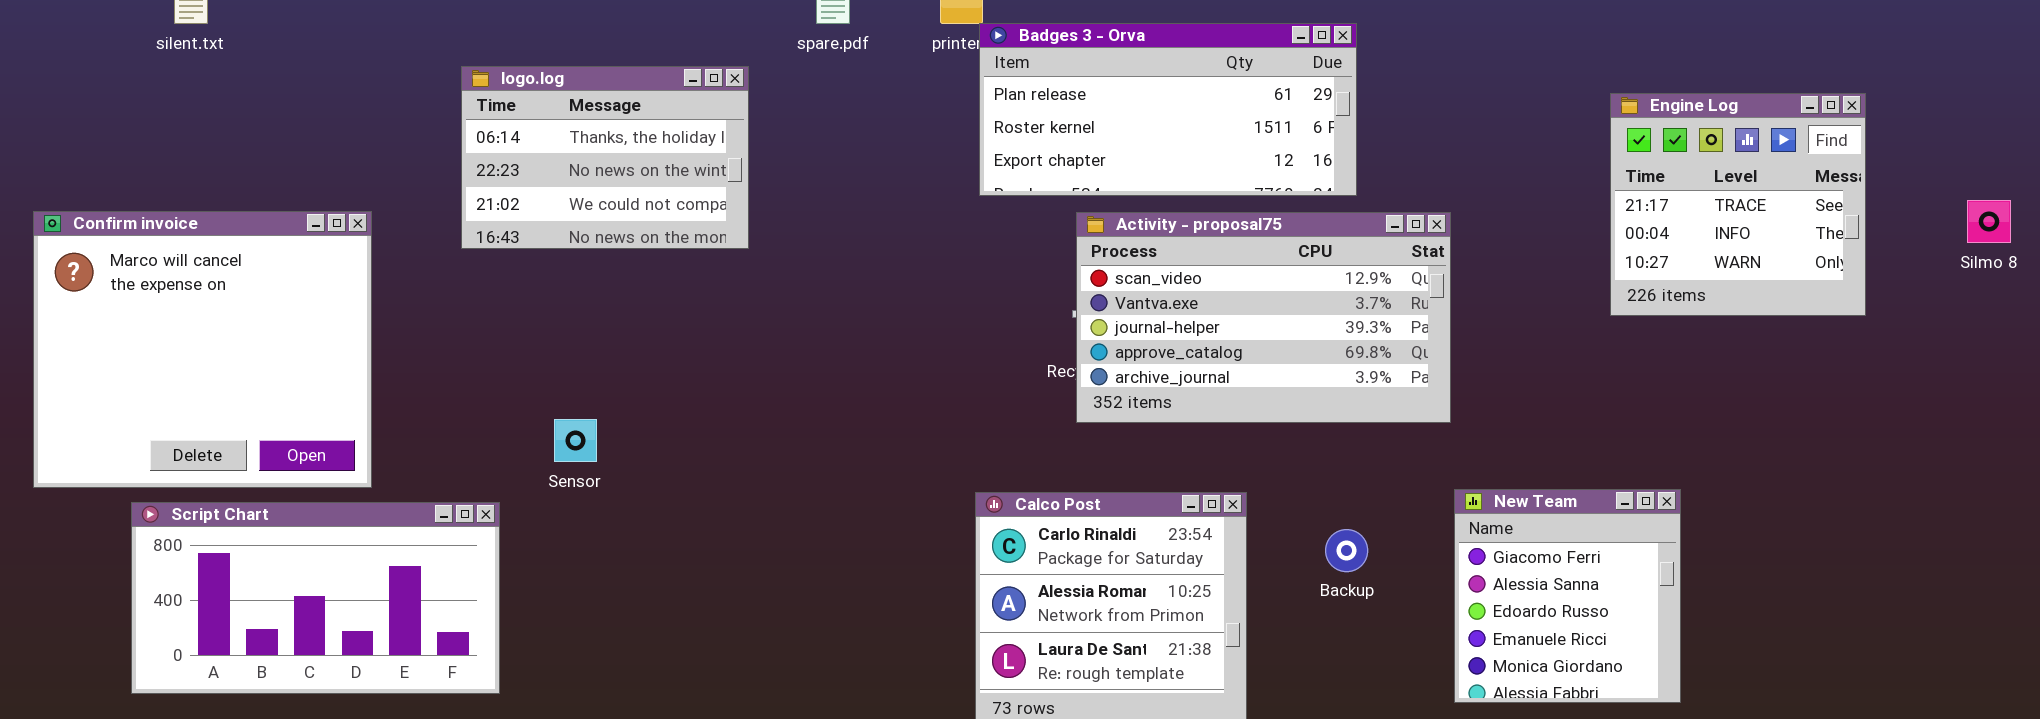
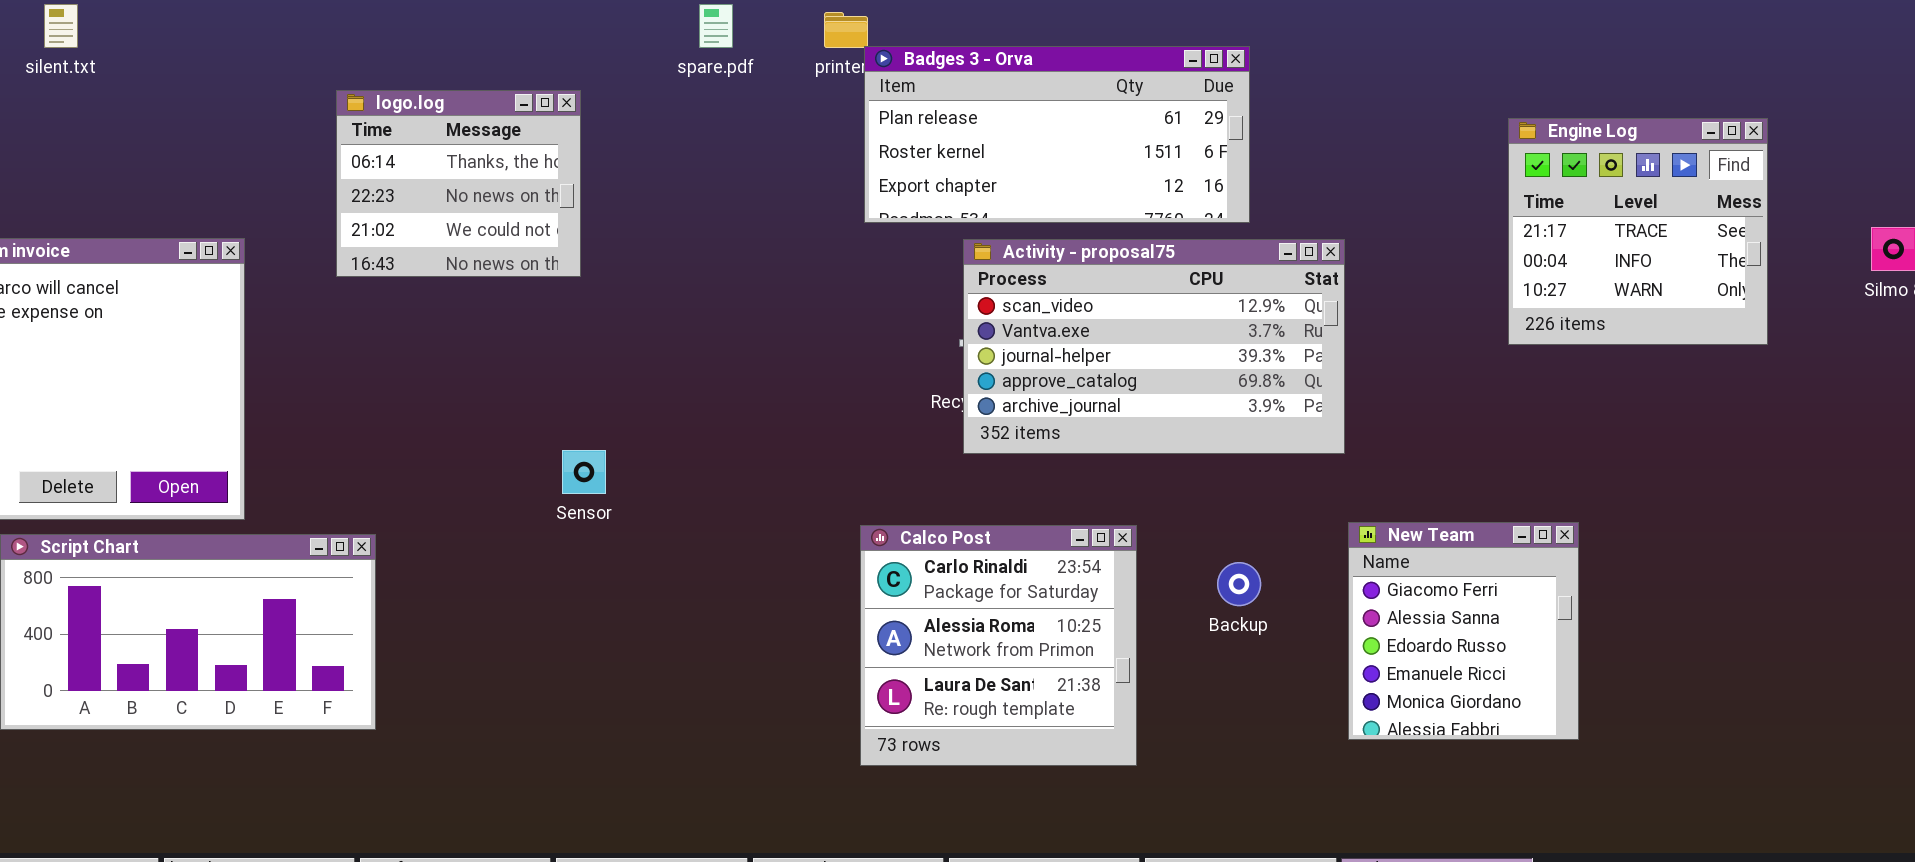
logo.log: [461,66,749,249] -> [336,90,581,277], resized
Sensor: [554,419,597,462] -> [562,450,606,494], moved

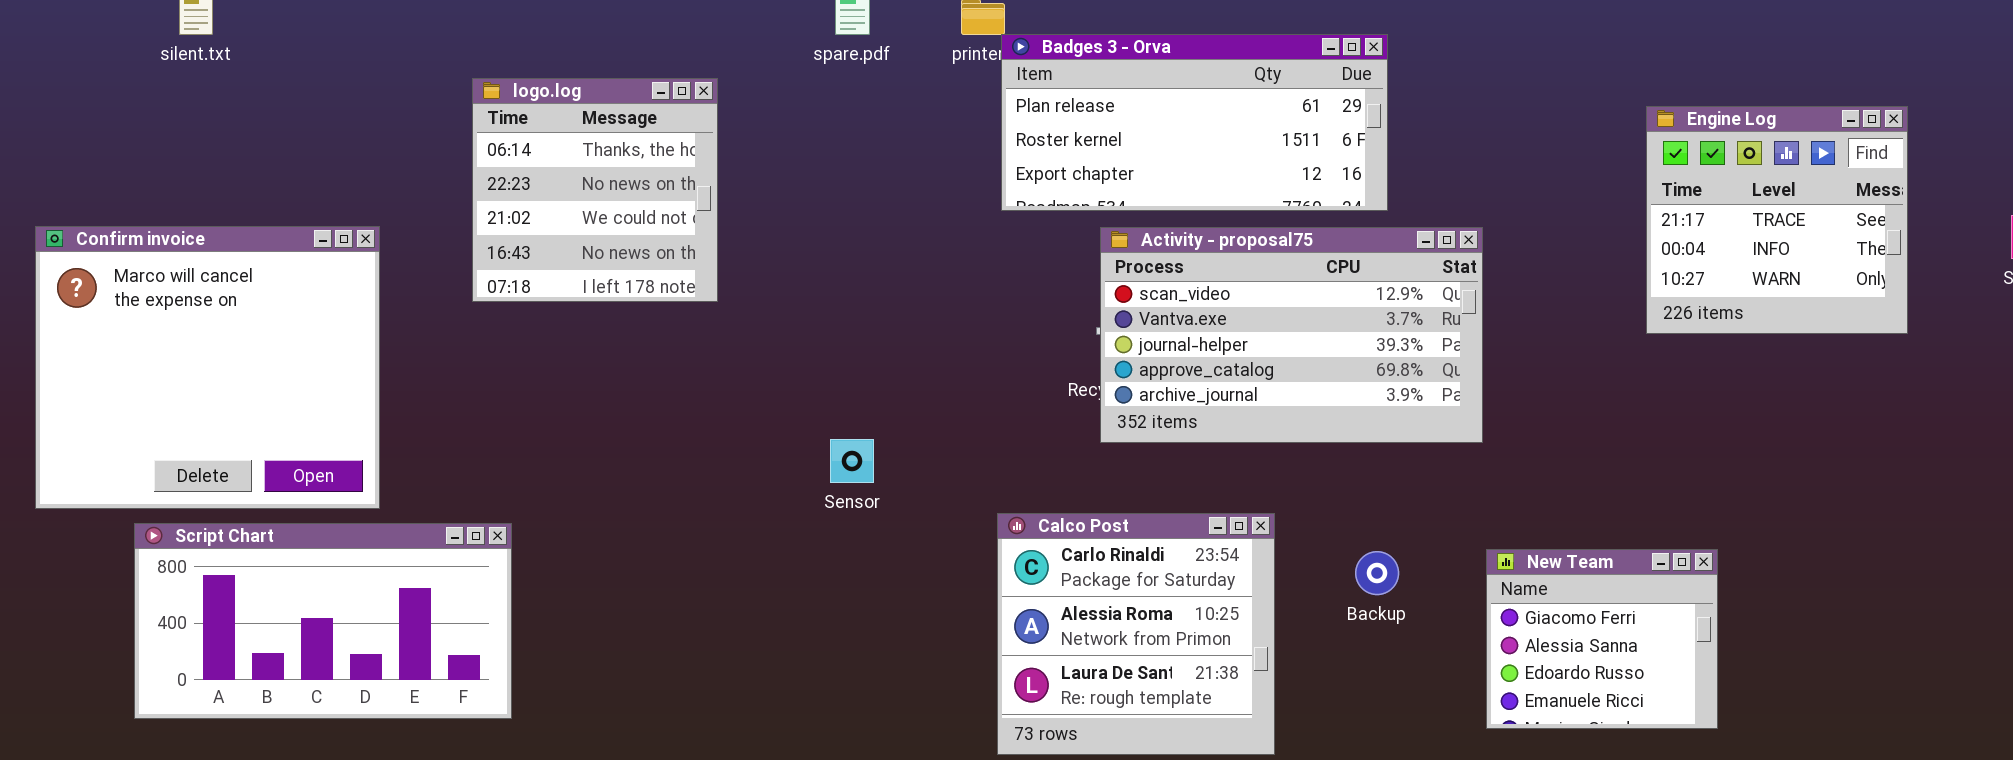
logo.log: [336,90,581,277] -> [472,78,718,302], resized
Sensor: [562,450,606,494] -> [830,439,874,483], moved
New Team: [1348,522,1579,740] -> [1486,549,1718,729], resized

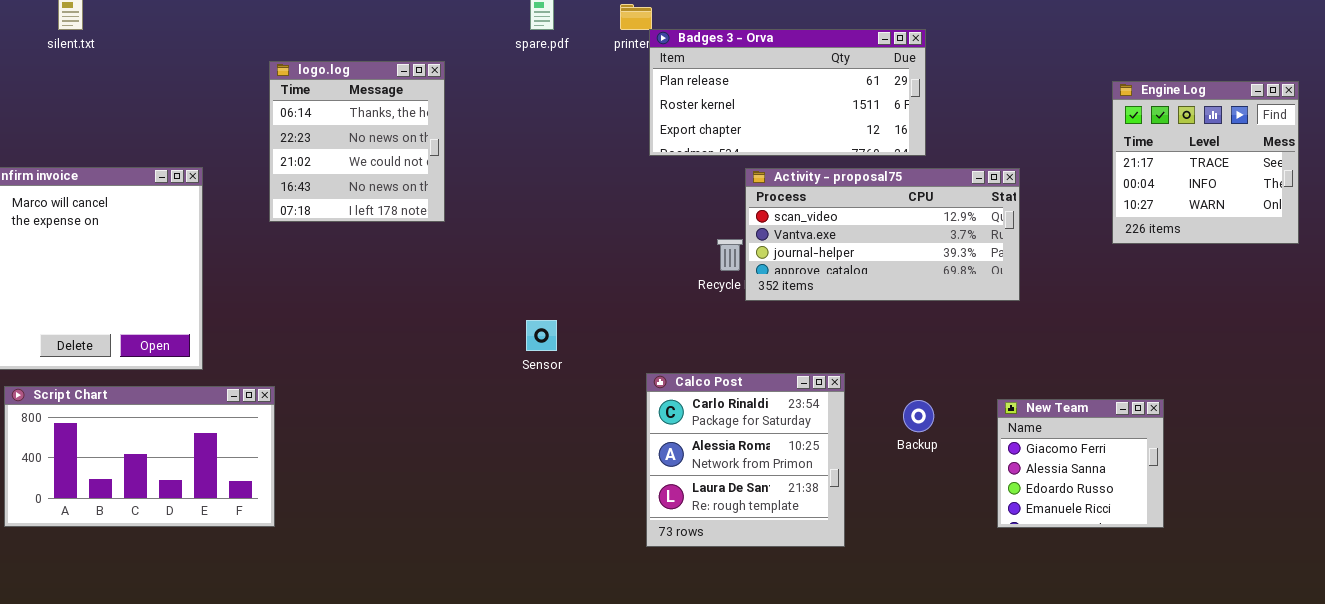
Activity - proposal75: [1100,227,1483,443] -> [745,168,1020,301], moved, resized
Script Chart: [134,523,512,719] -> [4,386,275,527], moved

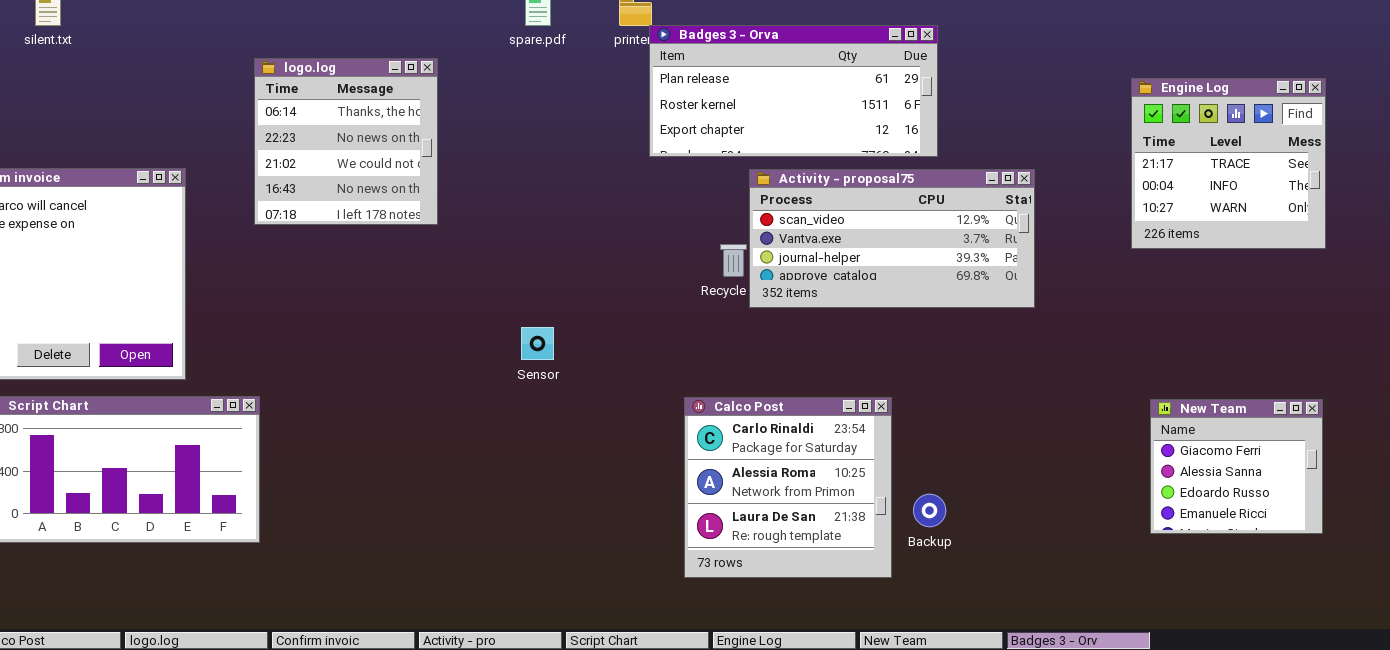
Calco Post: [646,373,845,547] -> [684,397,892,578], moved
New Team: [997,399,1164,528] -> [1150,399,1323,534], moved
Backup: [903,400,934,432] -> [913,494,946,527], moved

